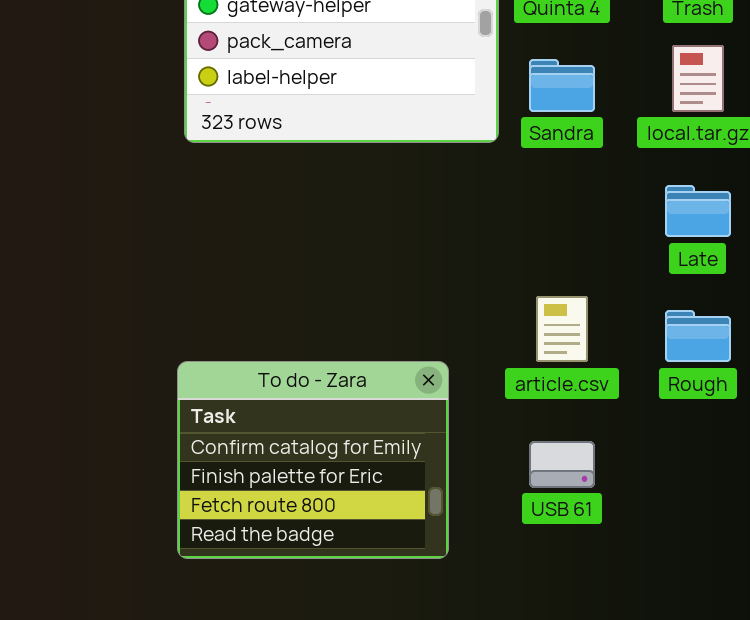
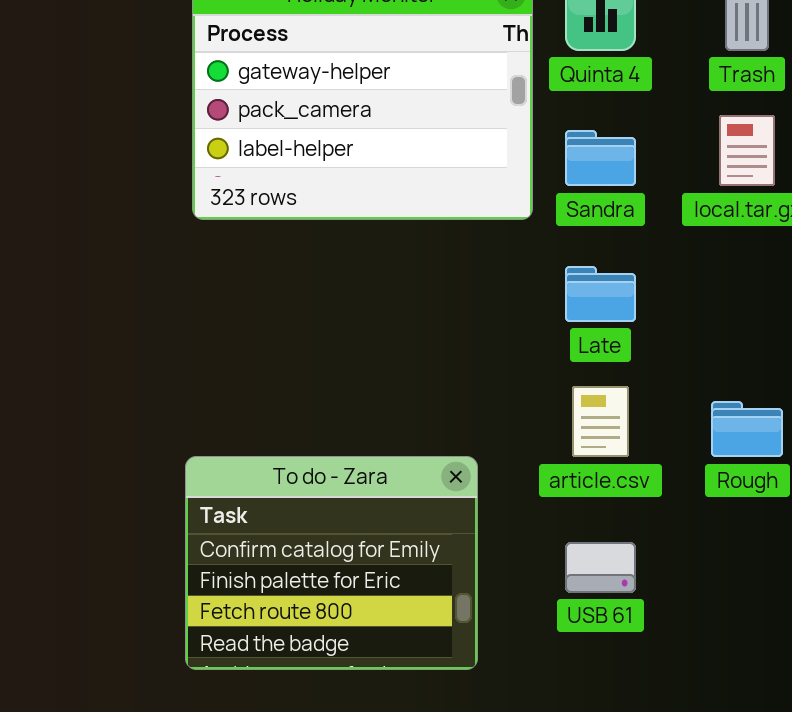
Late: [665,185,731,237] -> [565,266,636,322], moved

